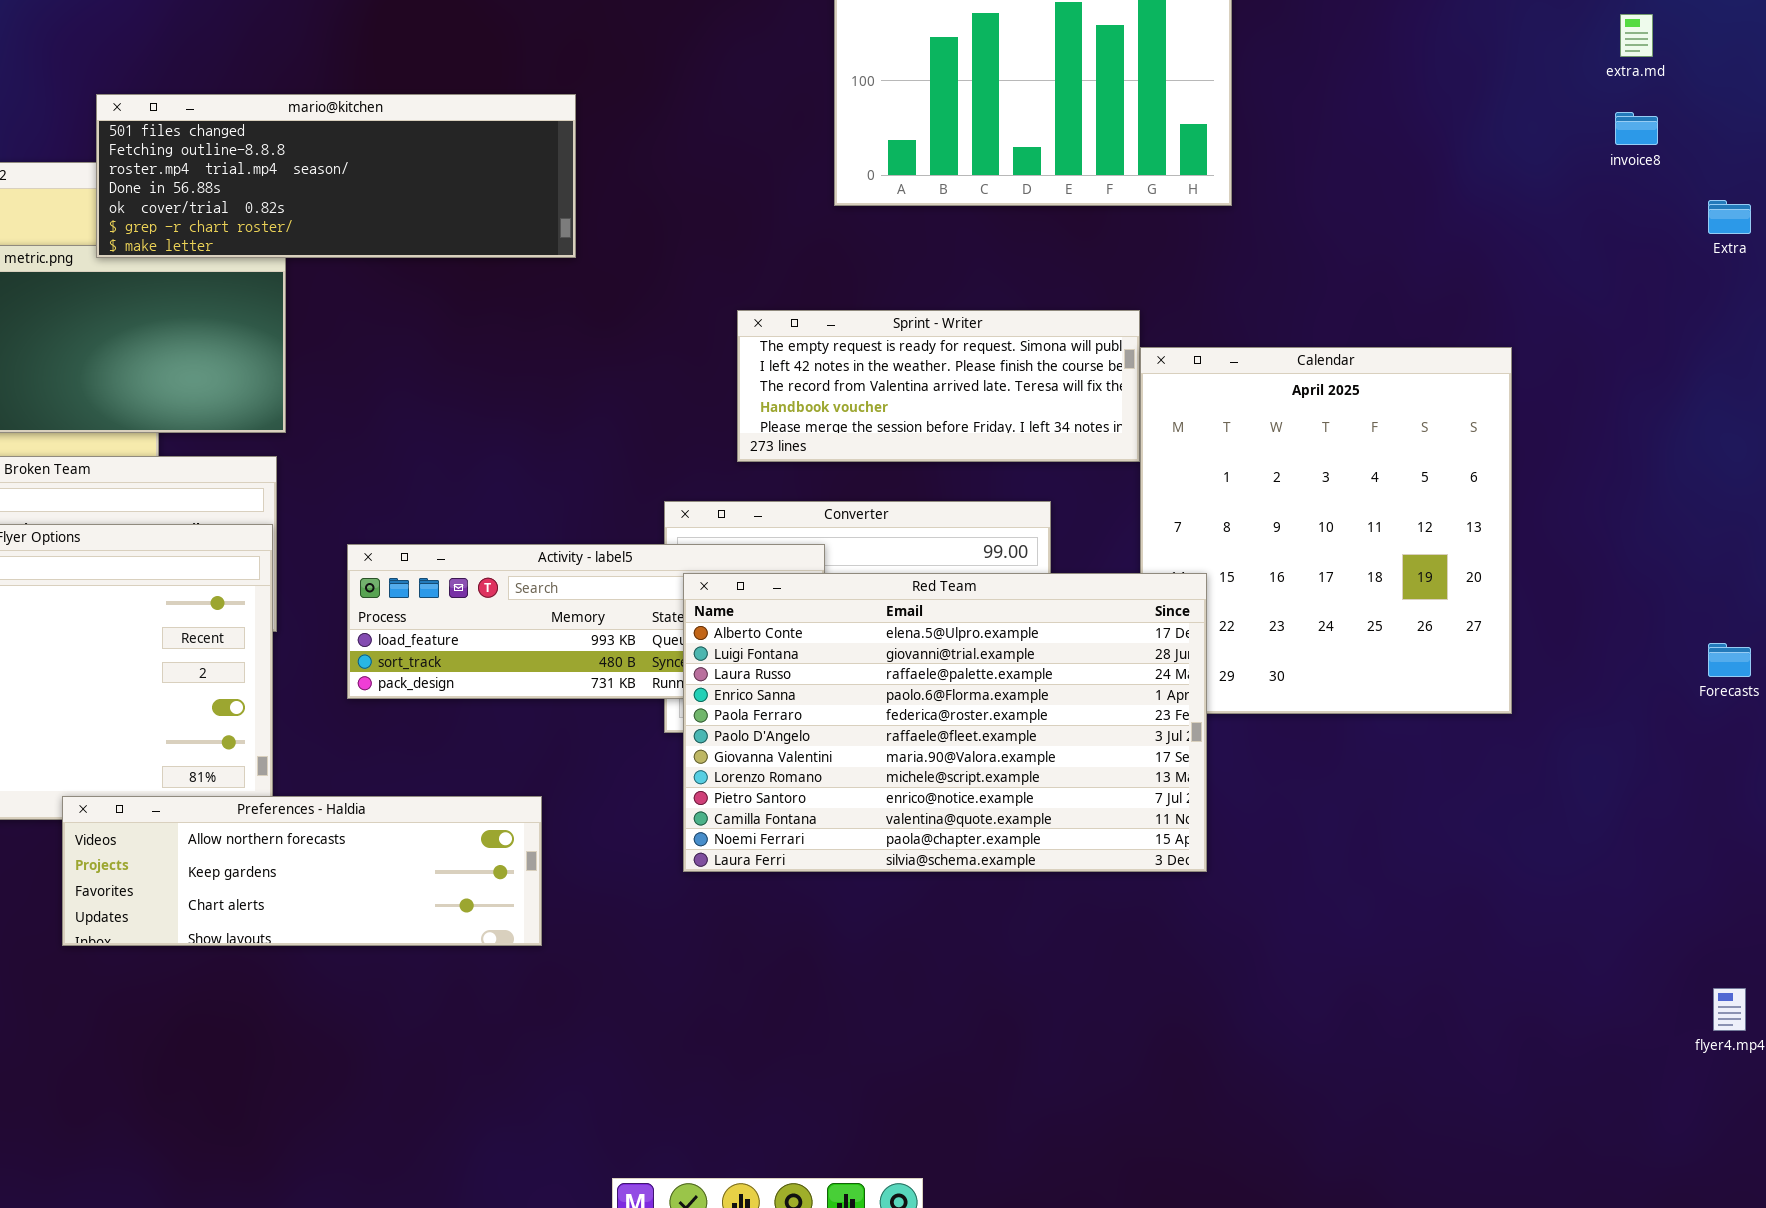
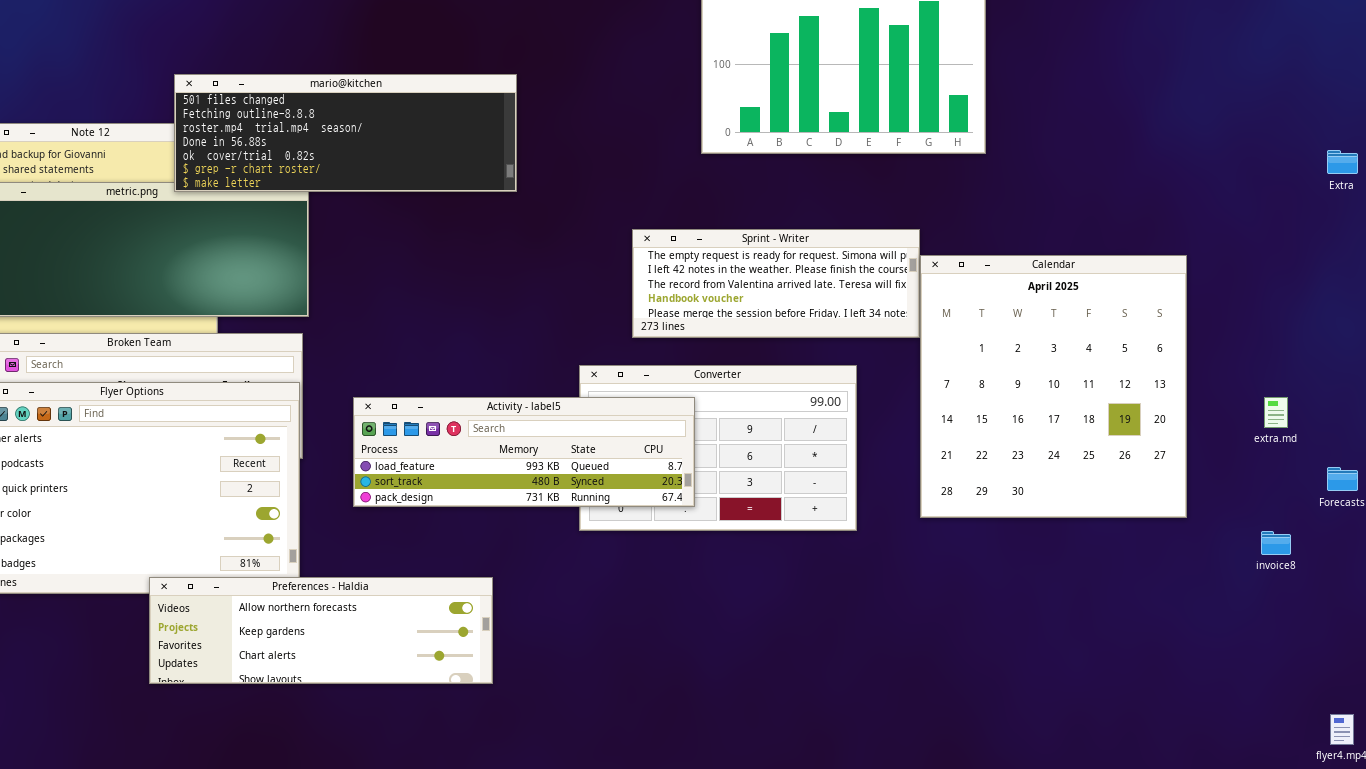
extra.md: [1620,14,1653,57] -> [1264,397,1288,428], moved
invoice8: [1615,112,1658,145] -> [1261,531,1291,555], moved
Red Team: [683,573,1207,872] -> none, closed

